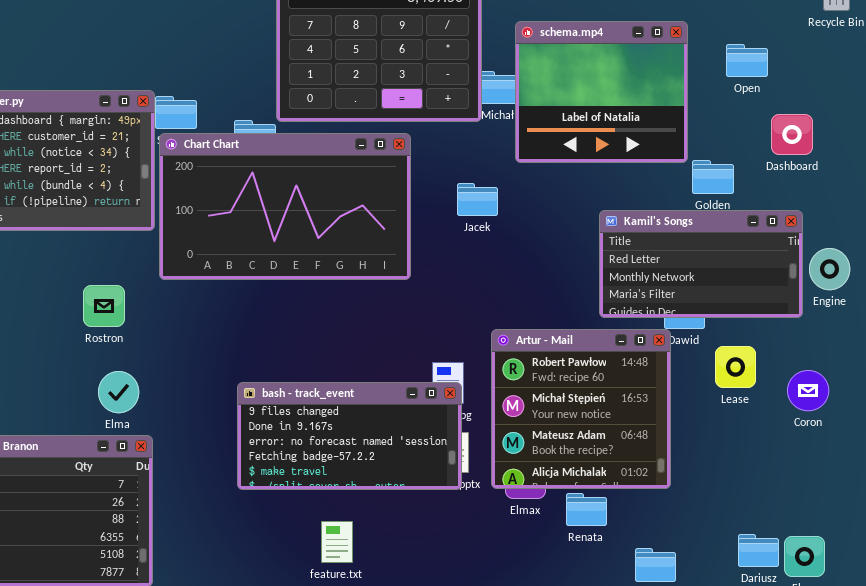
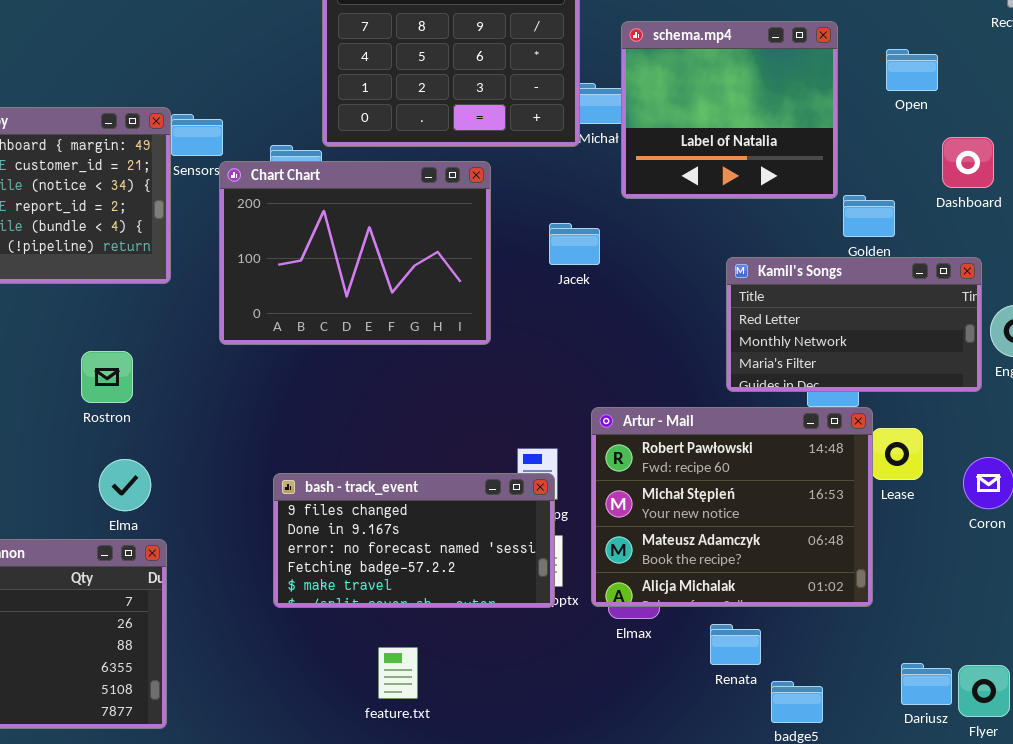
Chart Chart: [159,133,411,280] -> [219,161,491,345], resized
Artur - Mail: [491,329,671,489] -> [591,407,873,607], resized
Renata: [566,493,607,526] -> [710,624,761,665], moved

